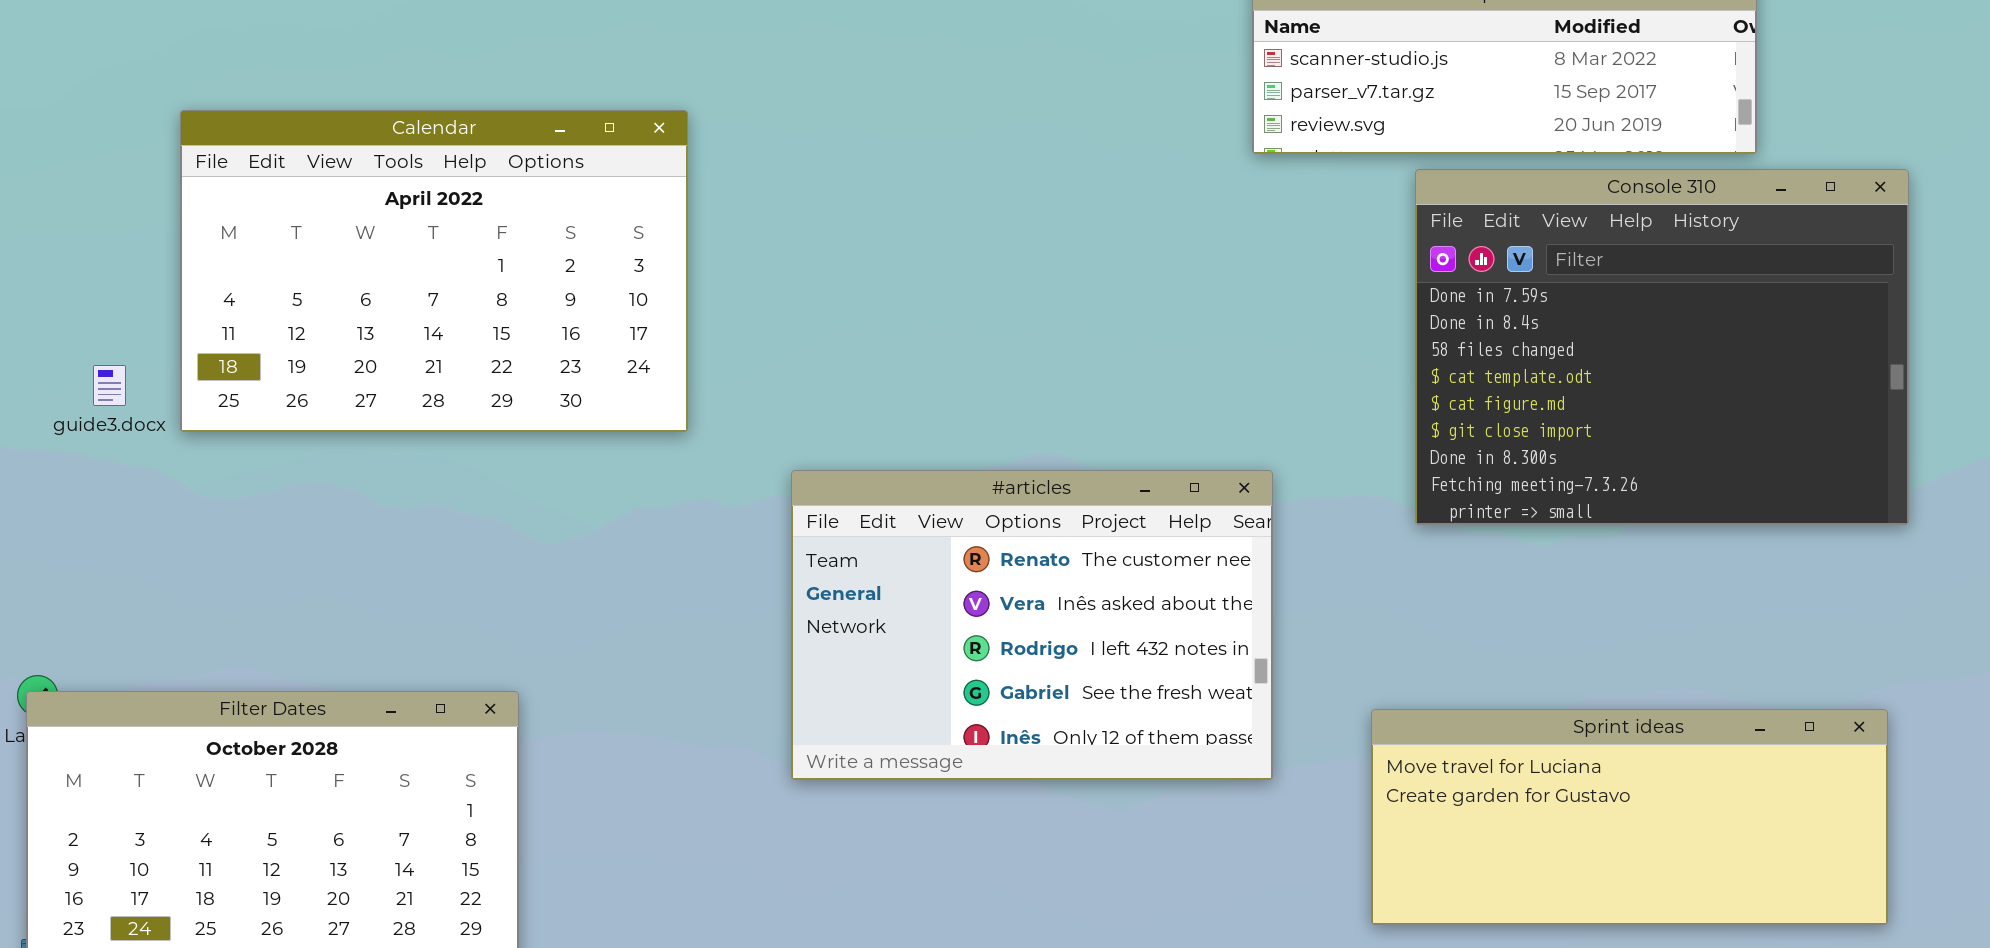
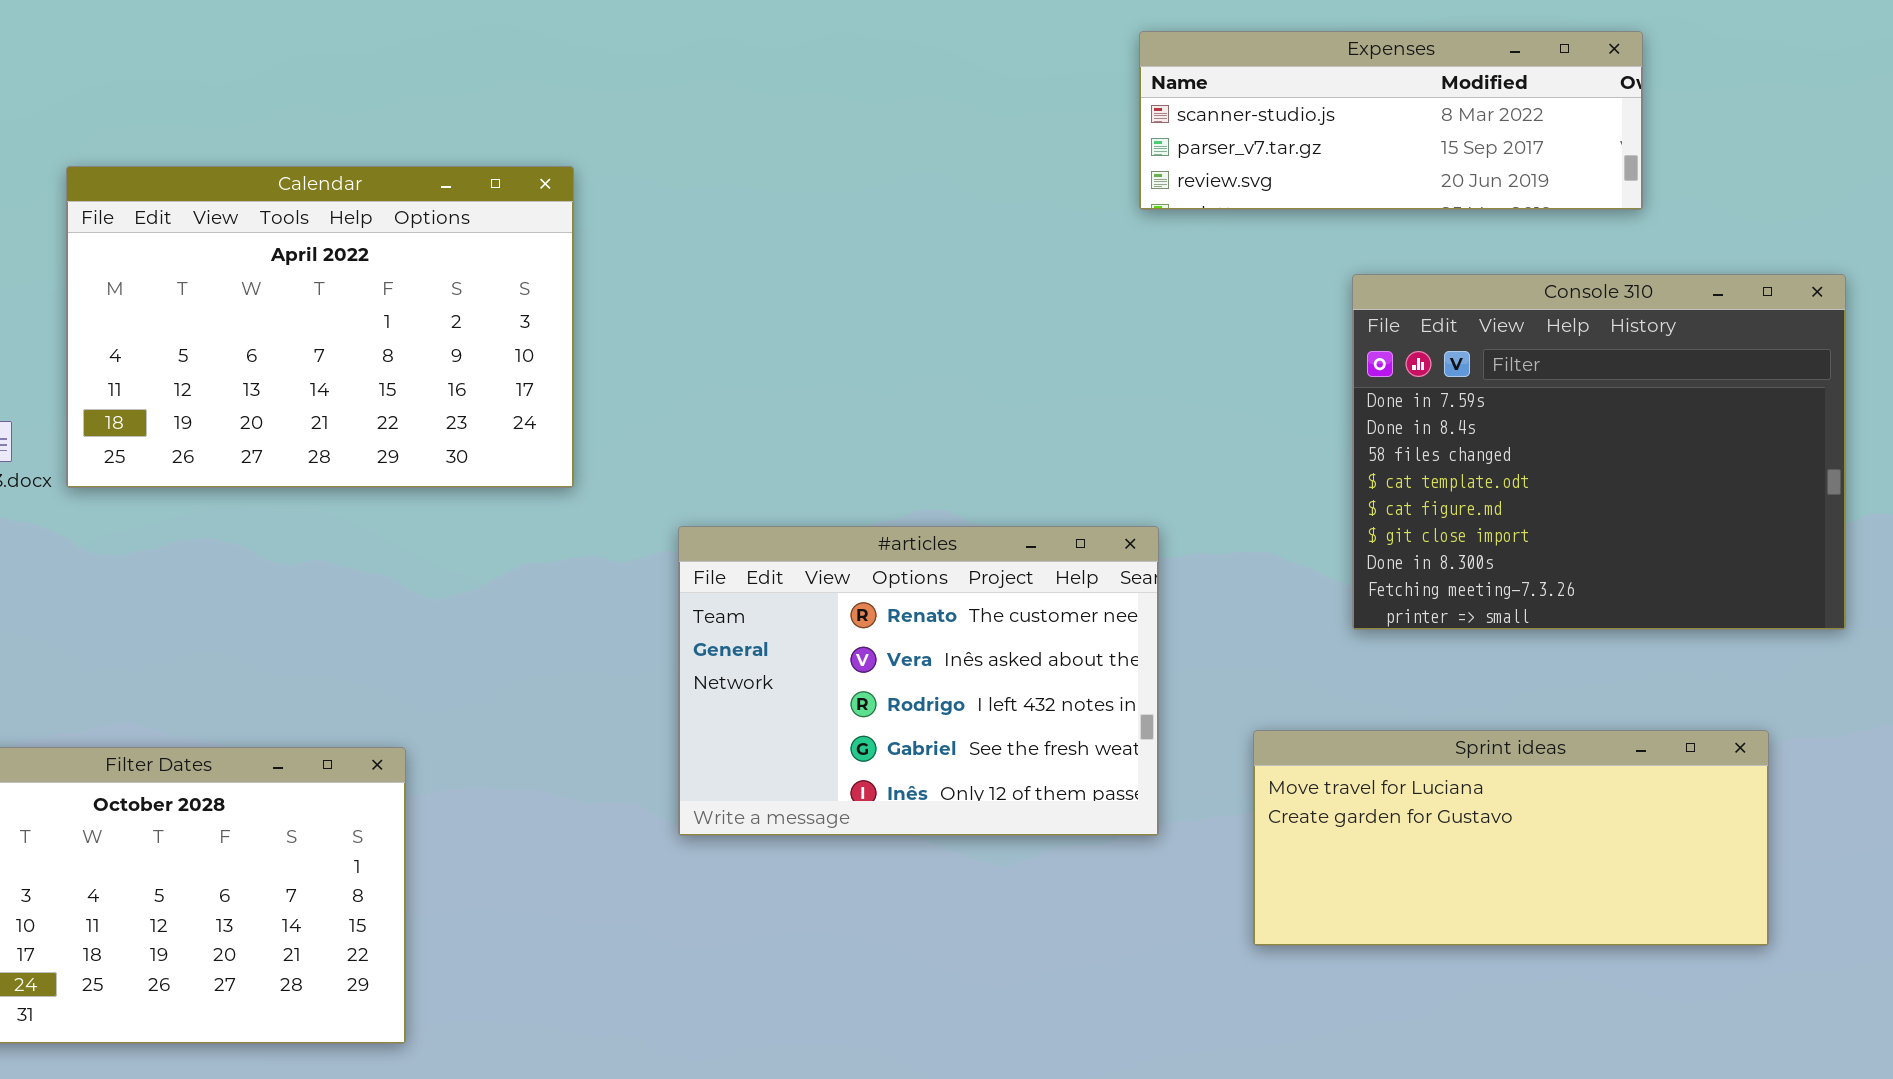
Console 310: [1415,169,1909,525] -> [1352,274,1846,630], moved
Sprint ideas: [1371,709,1888,925] -> [1253,730,1769,946], moved

